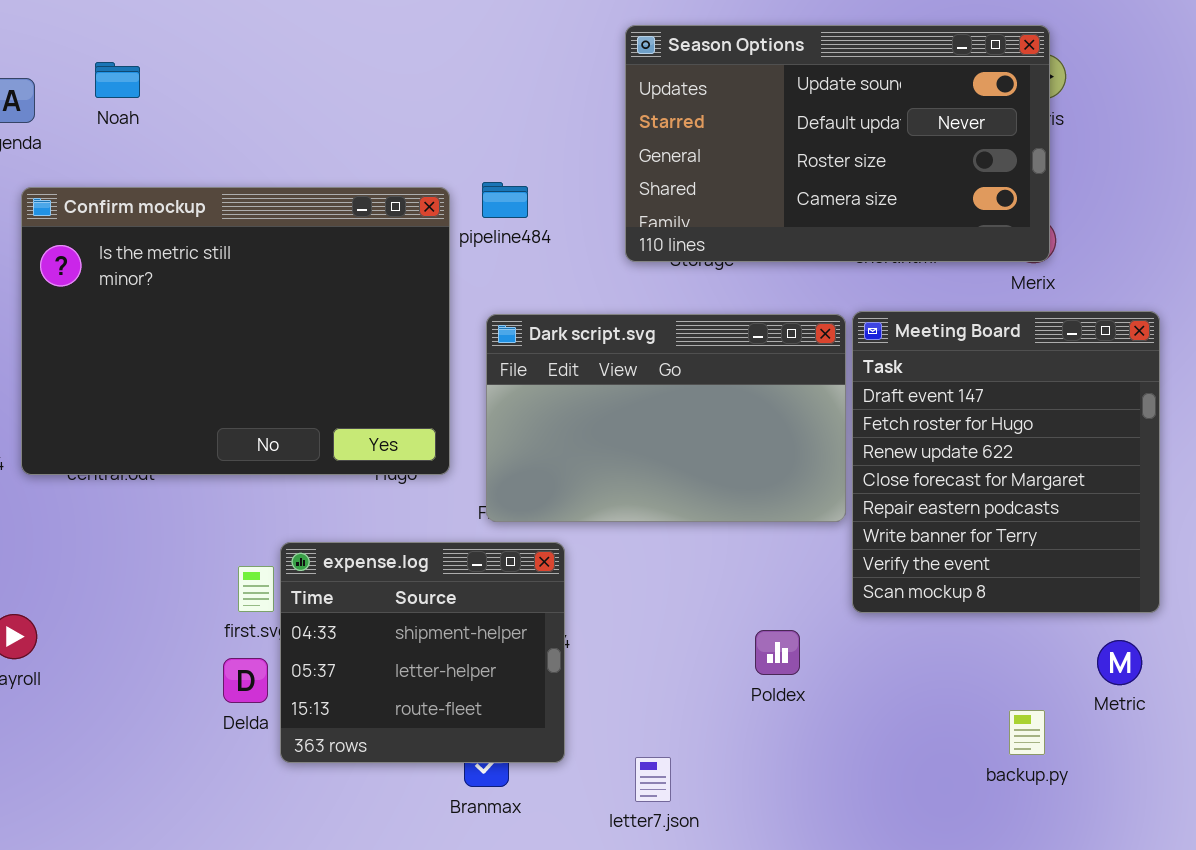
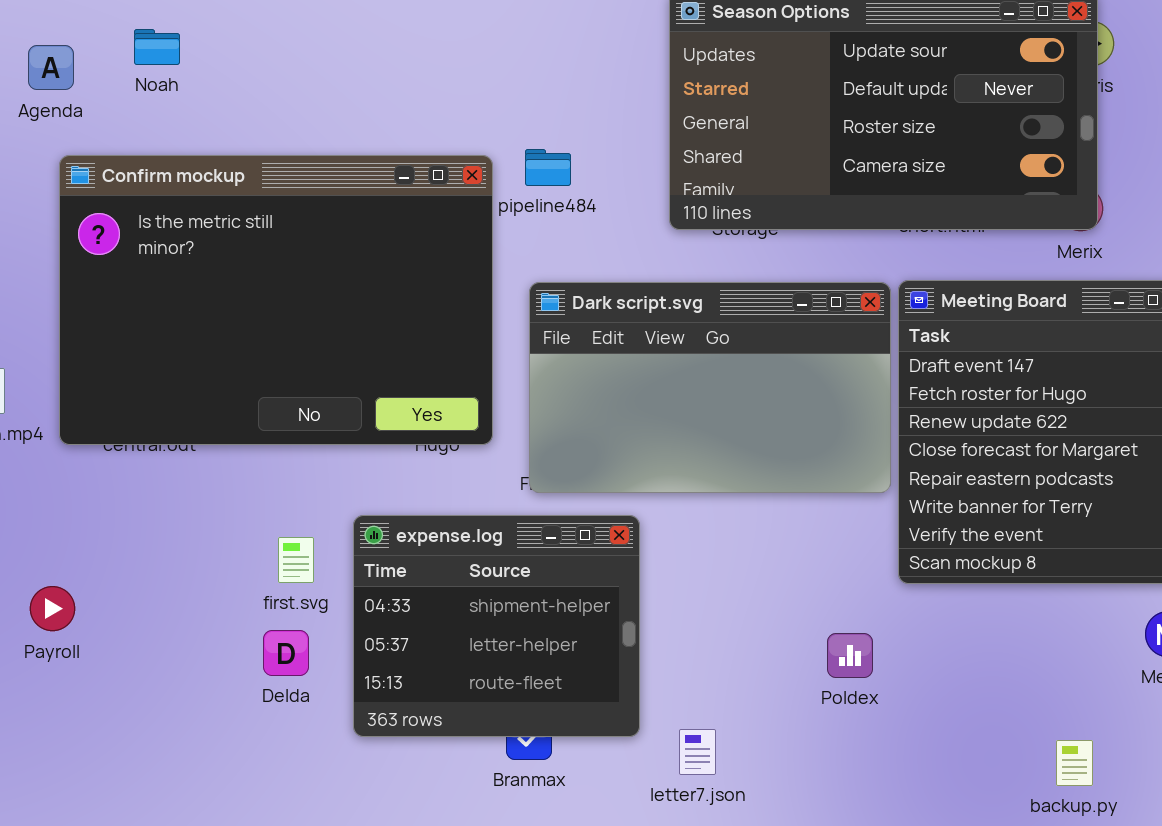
expense.log: [280,542,565,763] -> [353,515,640,737], moved
Poldex: [755,630,800,675] -> [827,633,873,678], moved
backup.py: [1009,710,1045,755] -> [1056,740,1093,786], moved

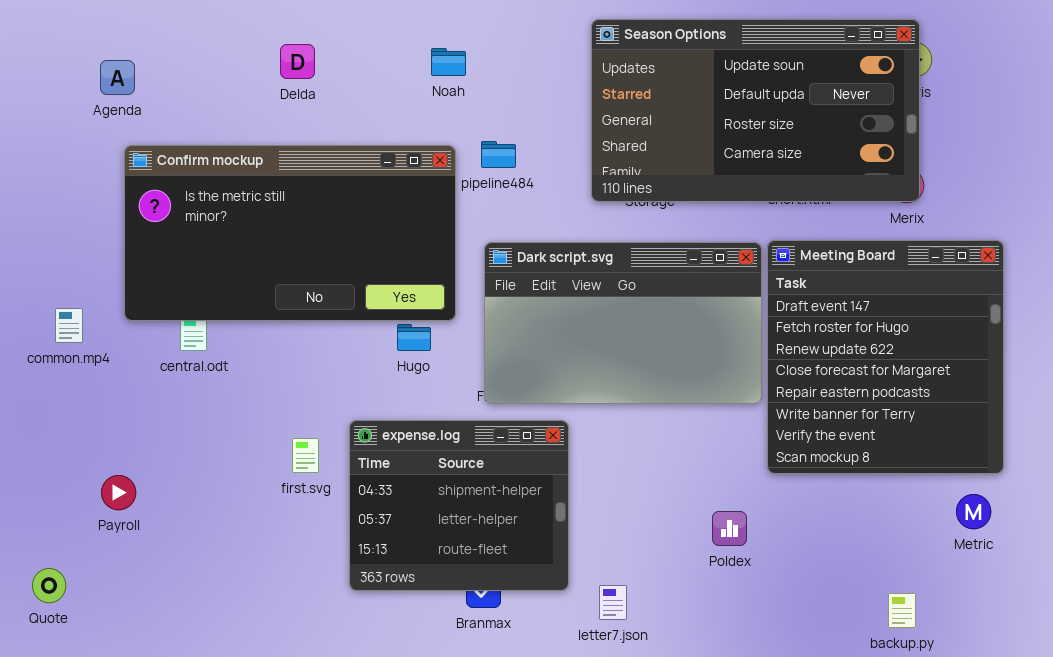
Noah: [134,29,180,65] -> [431,48,466,76], moved
Confirm mockup: [59,155,493,445] -> [124,145,456,321], resized
Delda: [263,630,309,676] -> [280,44,315,79], moved

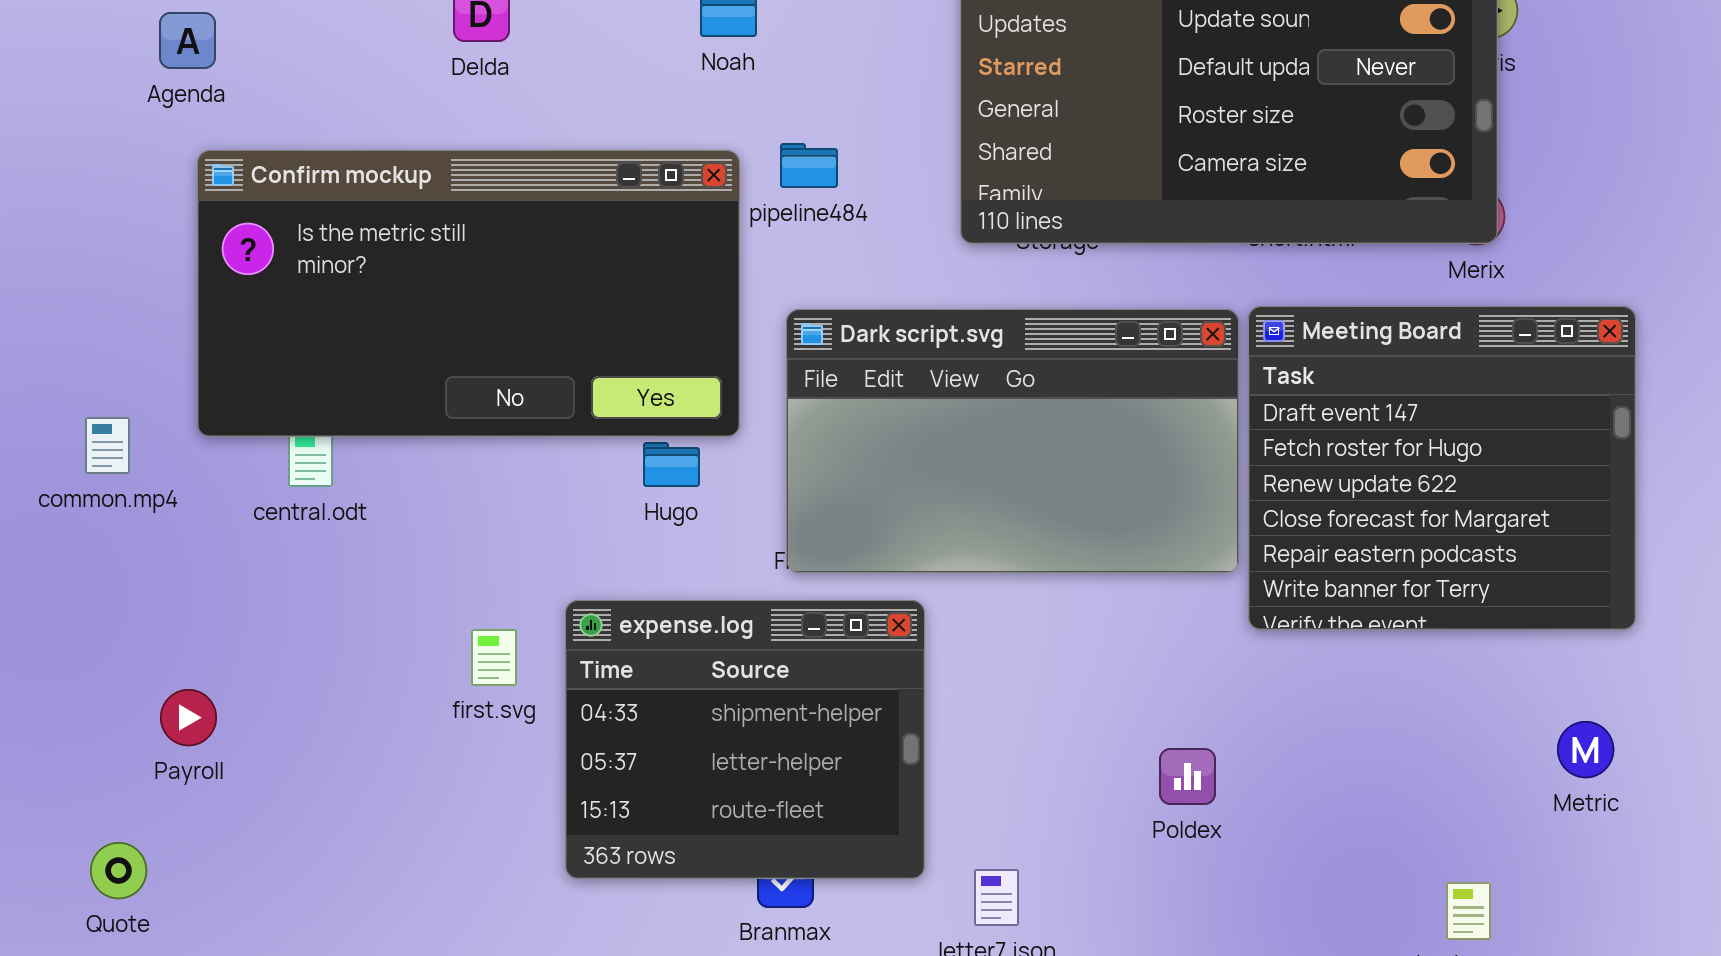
Meeting Board: [767,240,1004,474] -> [1248,306,1636,630], resized
Quote: [32,568,66,603] -> [90,842,147,899], moved

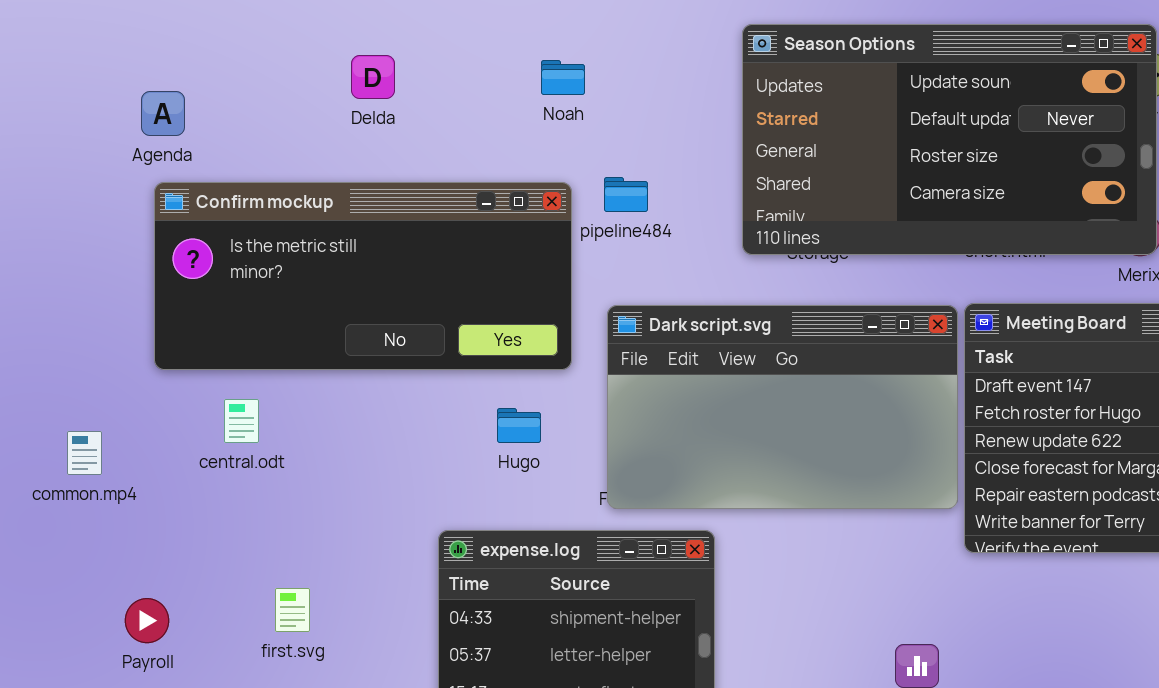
Agenda: [159,12,216,69] -> [141,91,185,136], moved
Confirm mockup: [197,150,740,437] -> [154,182,572,370], resized
common.mp4: [85,417,130,474] -> [67,431,102,475], moved
first.svg: [471,629,517,686] -> [275,588,310,632], moved

